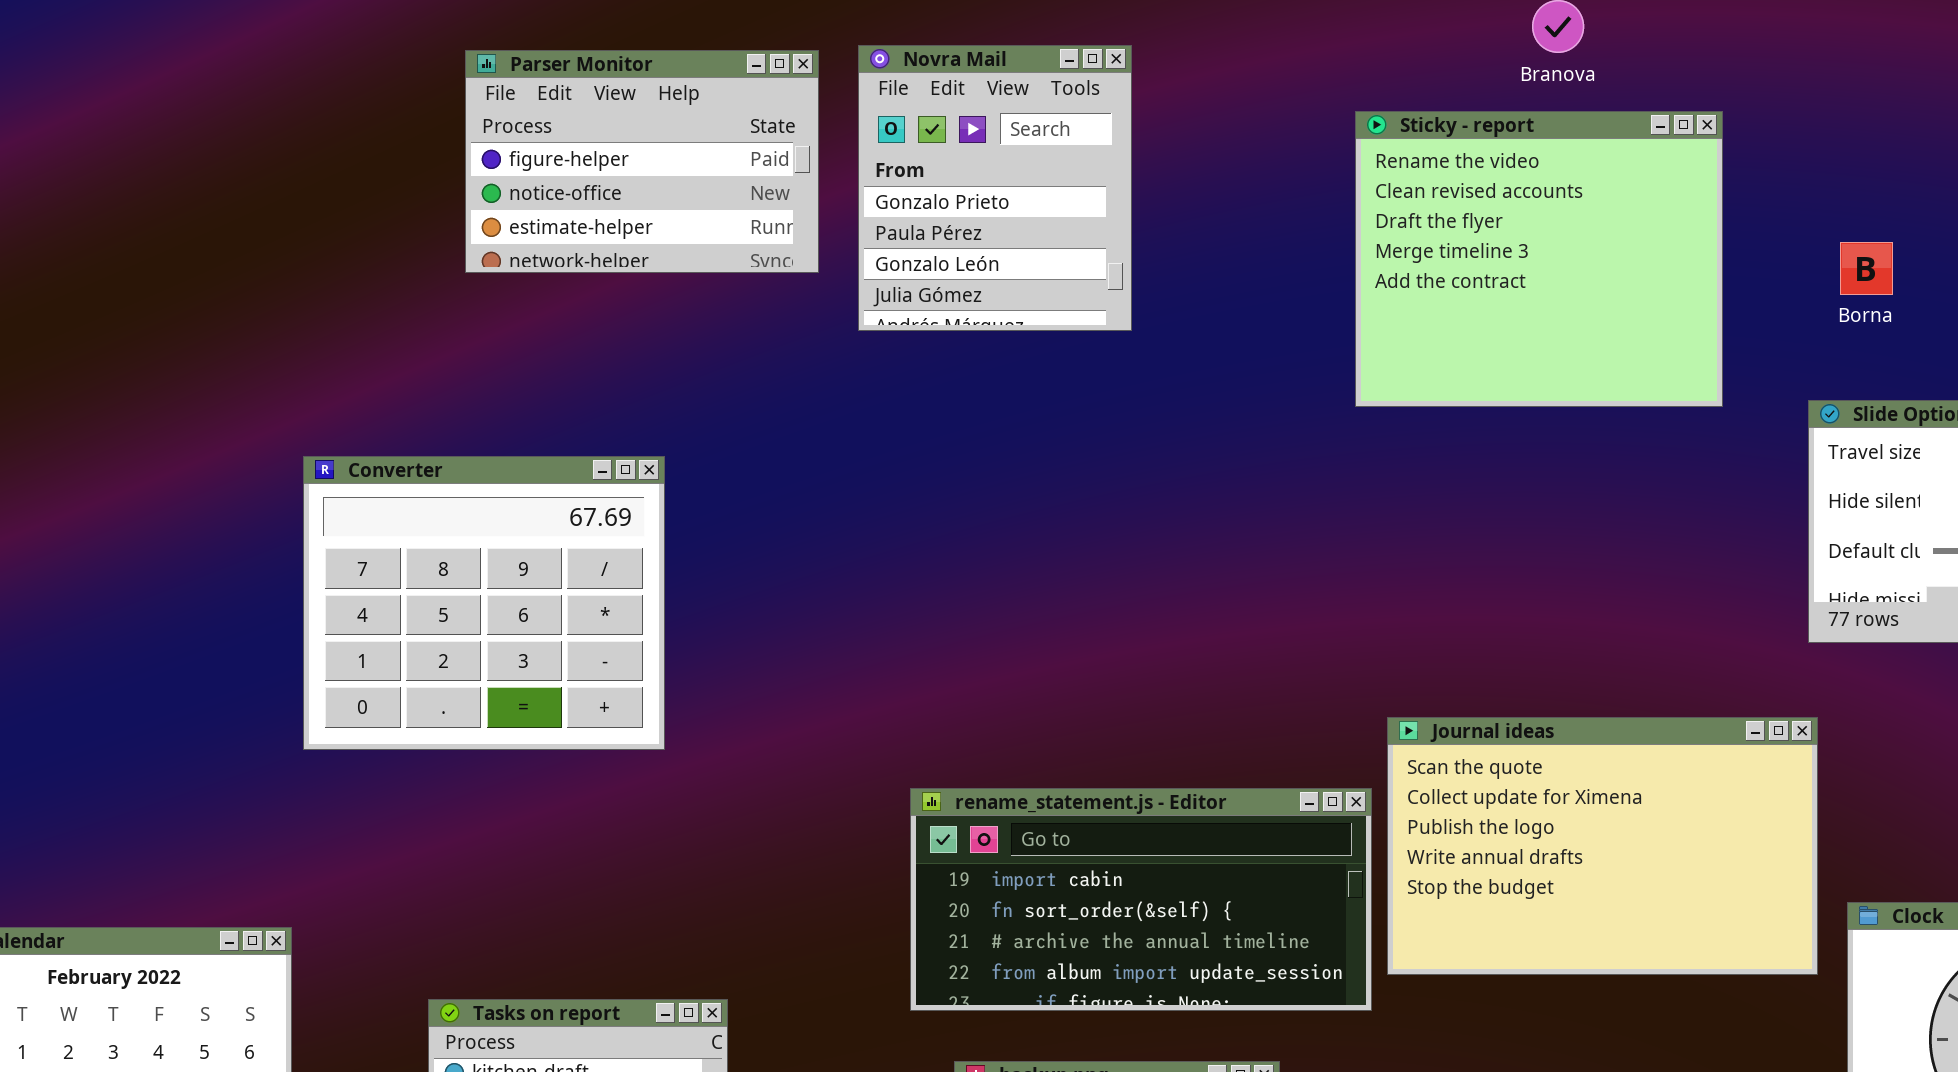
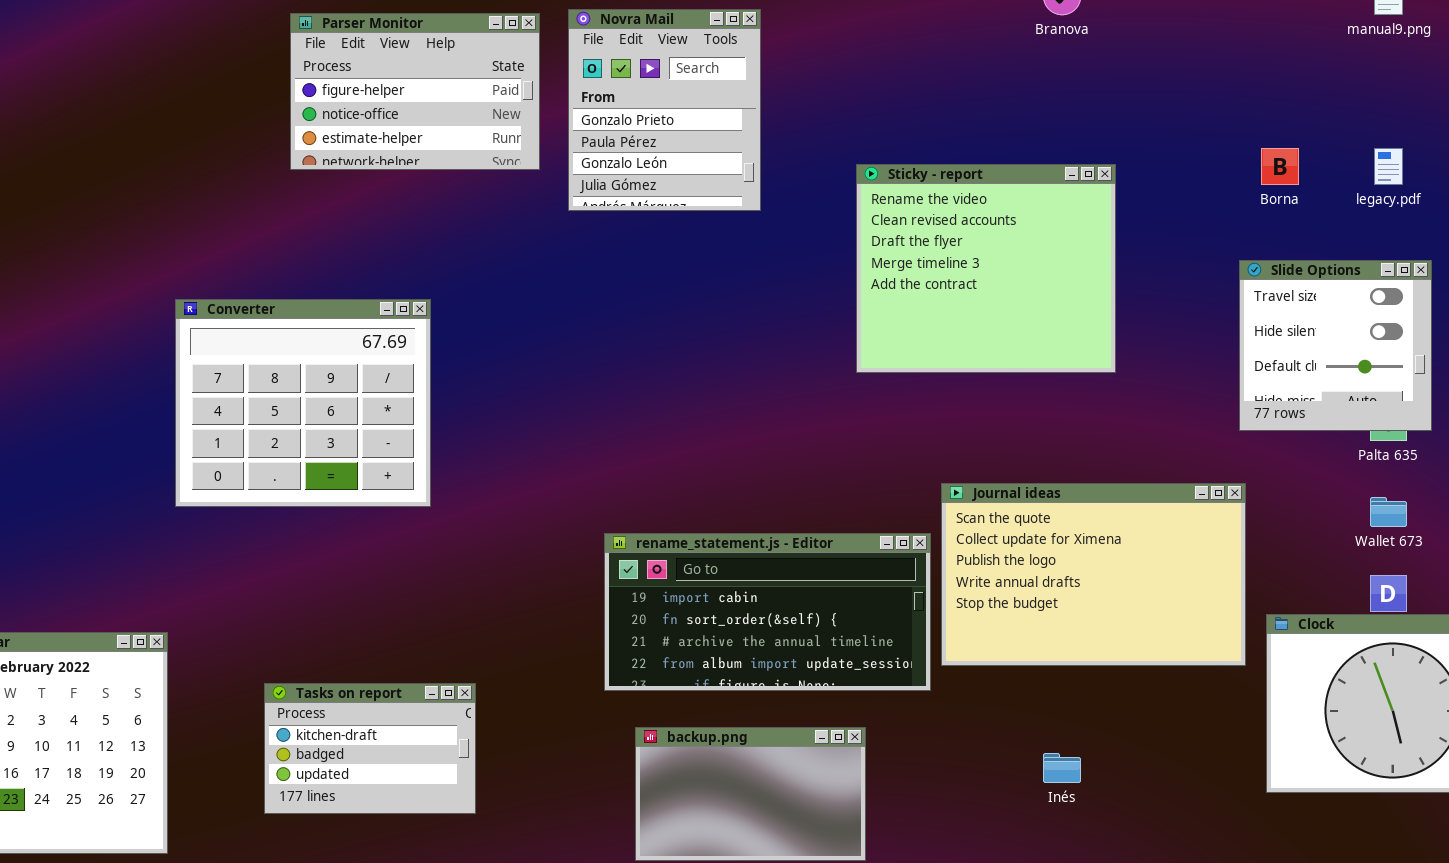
Sticky - report: [1355,111,1723,407] -> [856,164,1116,373], moved

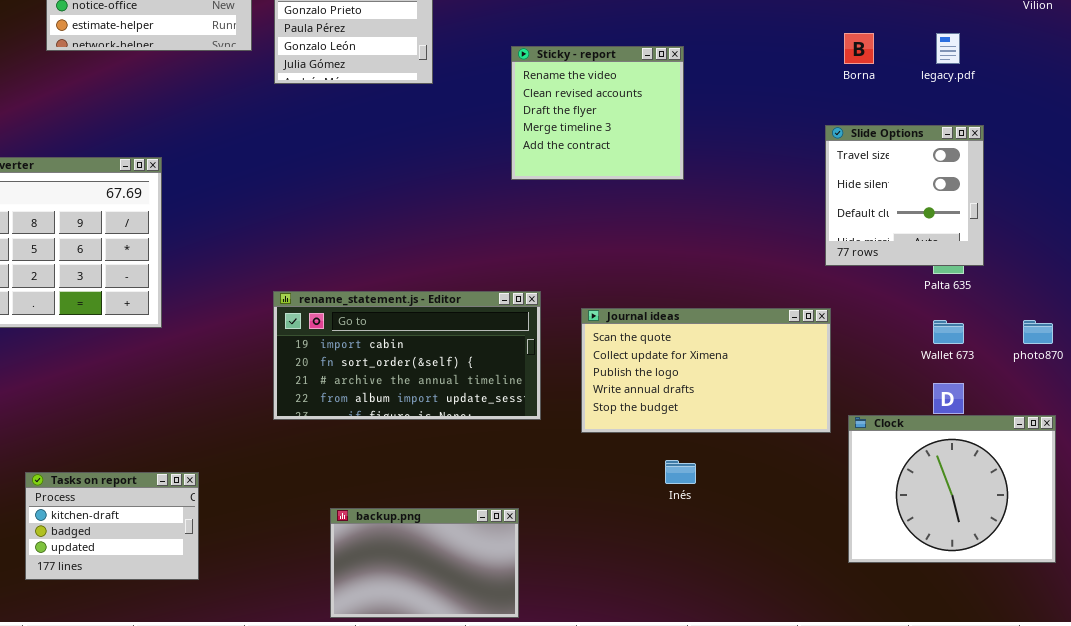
Sticky - report: [856,164,1116,373] -> [511,46,684,180], resized
Journal ideas: [941,483,1246,666] -> [581,308,831,433], resized
rename_statement.js - Editor: [604,533,931,691] -> [273,291,541,420], moved
Inés: [1043,753,1081,783] -> [665,460,696,484], moved

